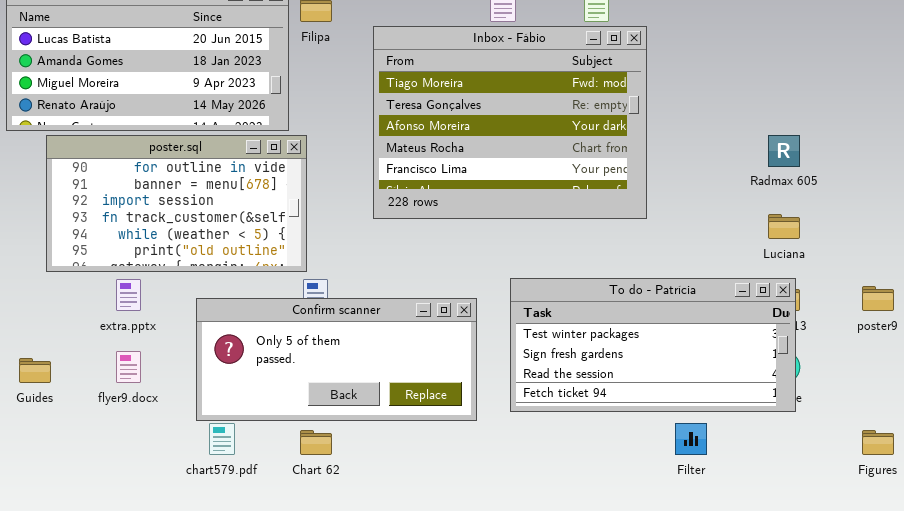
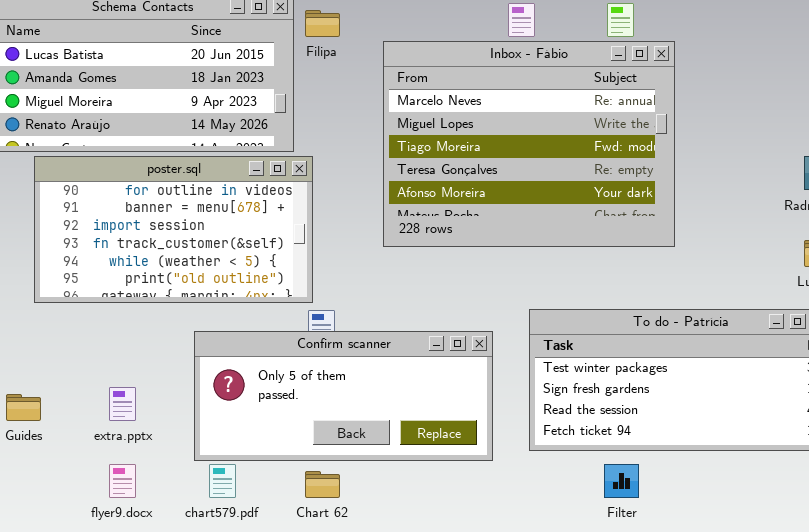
Inbox - Fábio: [373,26,647,219] -> [383,41,675,247], scrolled up 2 rows
extra.pptx: [116,279,141,311] -> [109,387,136,421], moved
flyer9.docx: [116,351,141,383] -> [109,464,136,498], moved
Filter: [675,423,707,455] -> [604,464,639,498], moved

